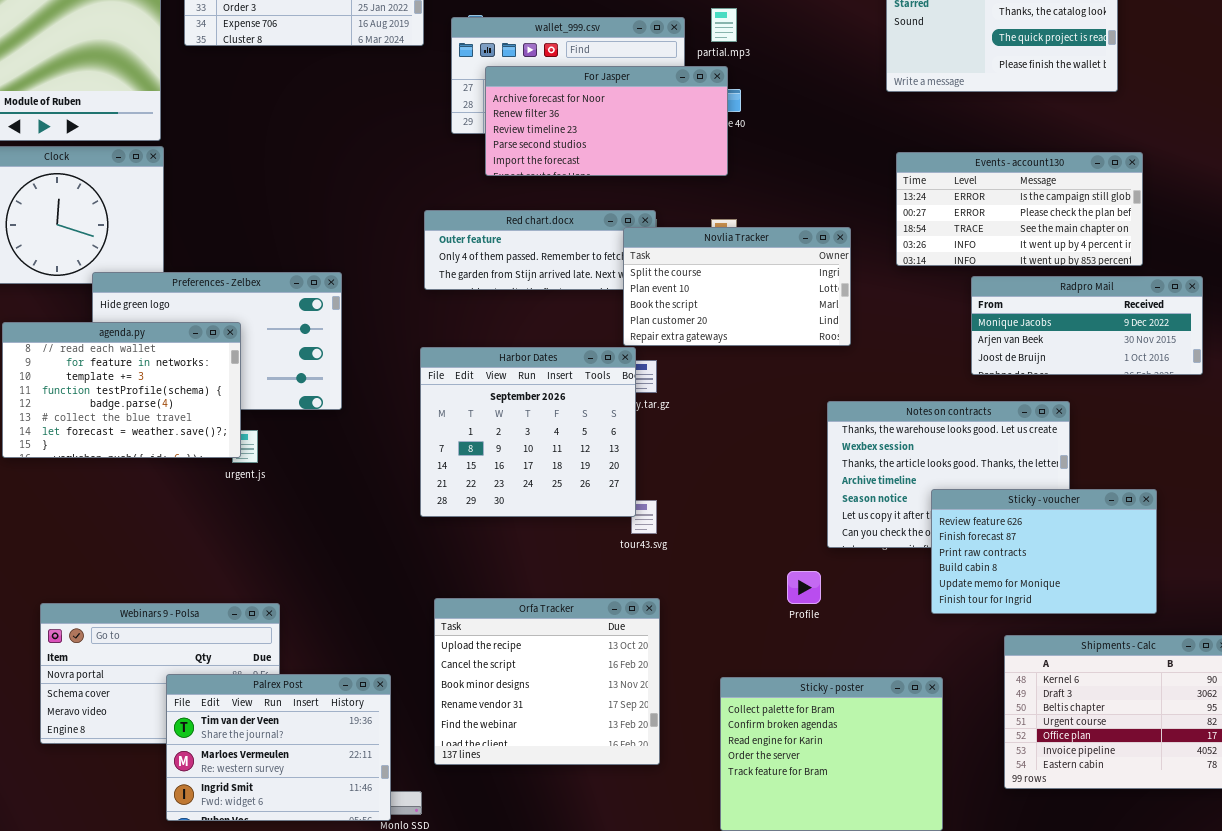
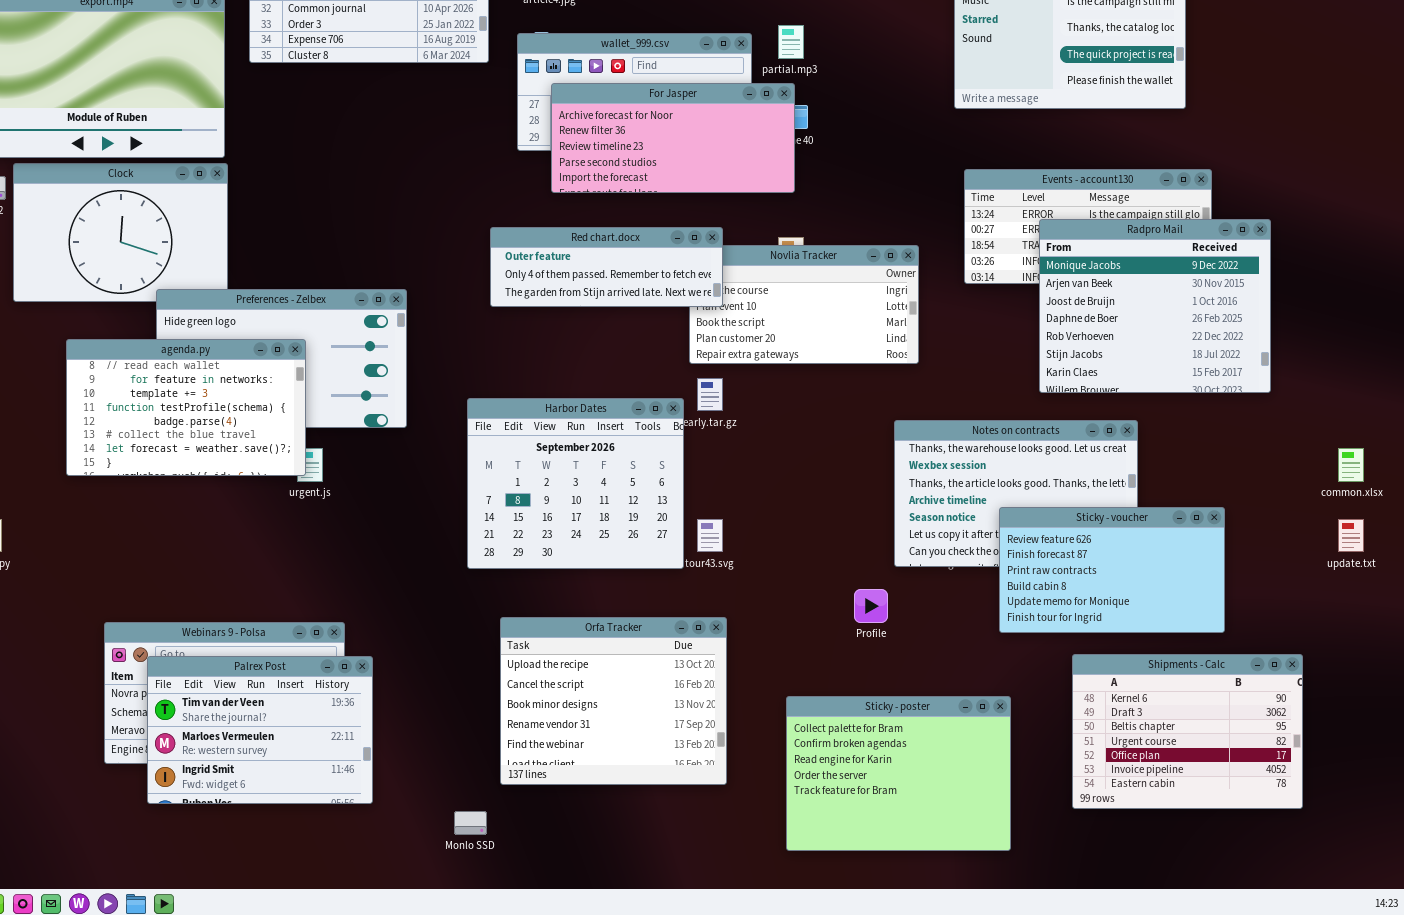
Red chart.docx: [424,210,656,290] -> [490,227,723,307], raised
Radpro Mail: [971,276,1203,375] -> [1039,219,1271,393], resized
Harbor Dates: [420,347,636,517] -> [467,398,684,569], moved
Palrex Post: [166,674,391,821] -> [147,656,373,804], moved

